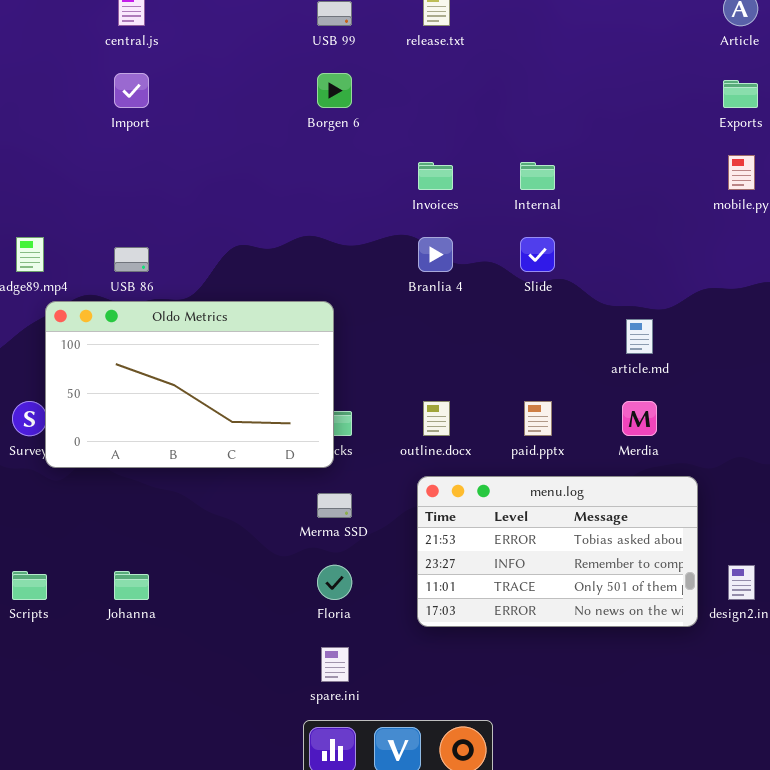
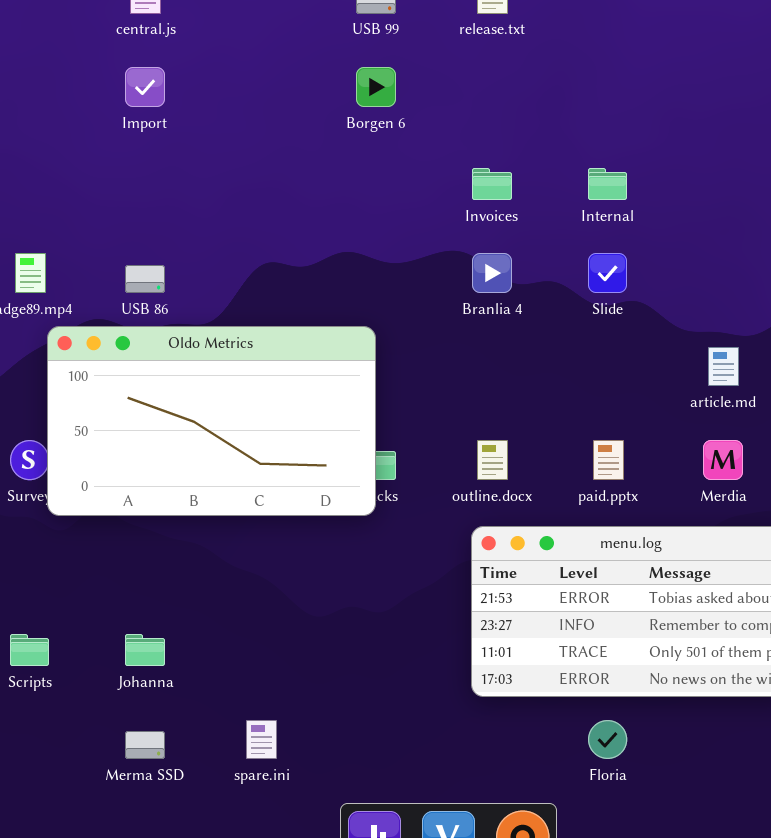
Merma SSD: [317,493,352,518] -> [125,731,165,759], moved
Floria: [317,565,352,600] -> [588,720,627,759], moved
spare.ini: [321,647,349,682] -> [246,720,277,759], moved

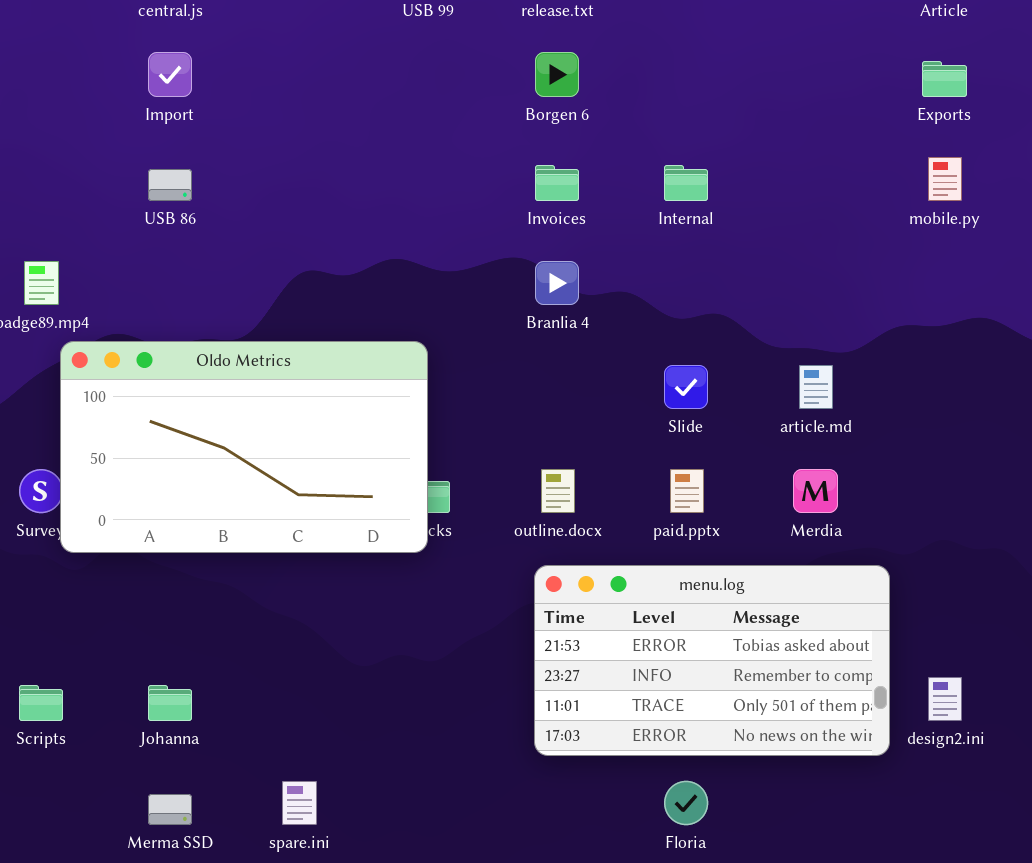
Borgen 6: [356,67,396,107] -> [535,52,579,97], moved
Slide: [588,253,627,293] -> [664,365,708,409], moved
USB 86: [125,265,165,293] -> [148,169,192,201], moved

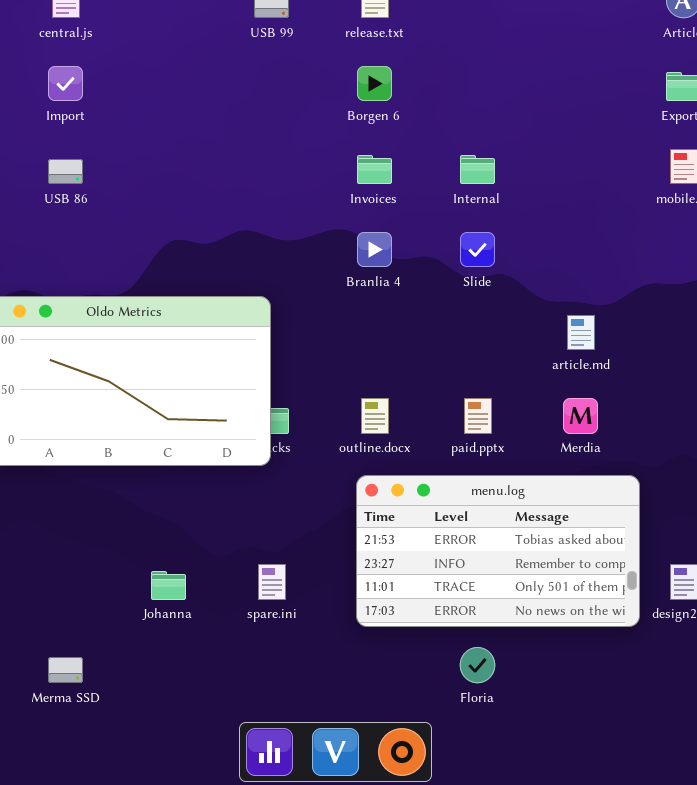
Slide: [664,365,708,409] -> [460,232,495,267], moved
Johanna: [148,685,192,721] -> [151,571,186,600], moved
spare.ini: [282,781,317,825] -> [258,564,286,600], moved

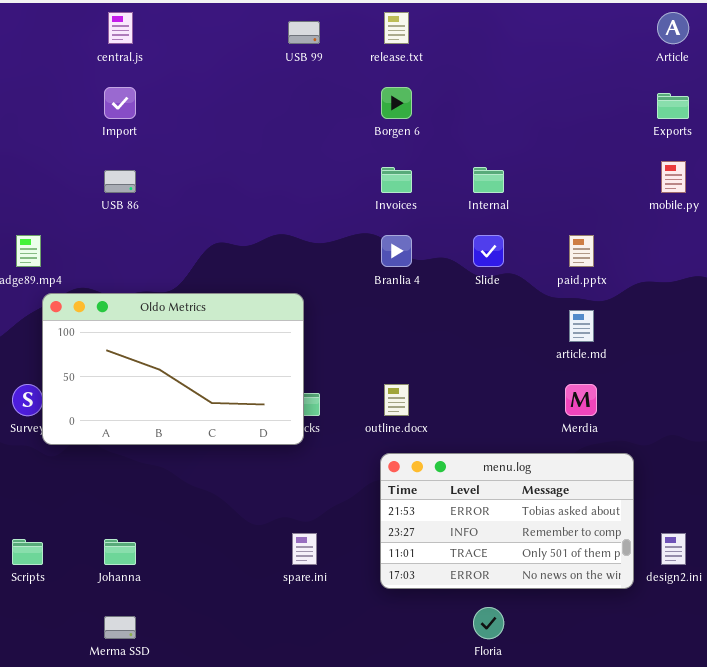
paid.pptx: [464,398,492,434] -> [569,235,594,267], moved
Johanna: [151,571,186,600] -> [104,539,136,565], moved

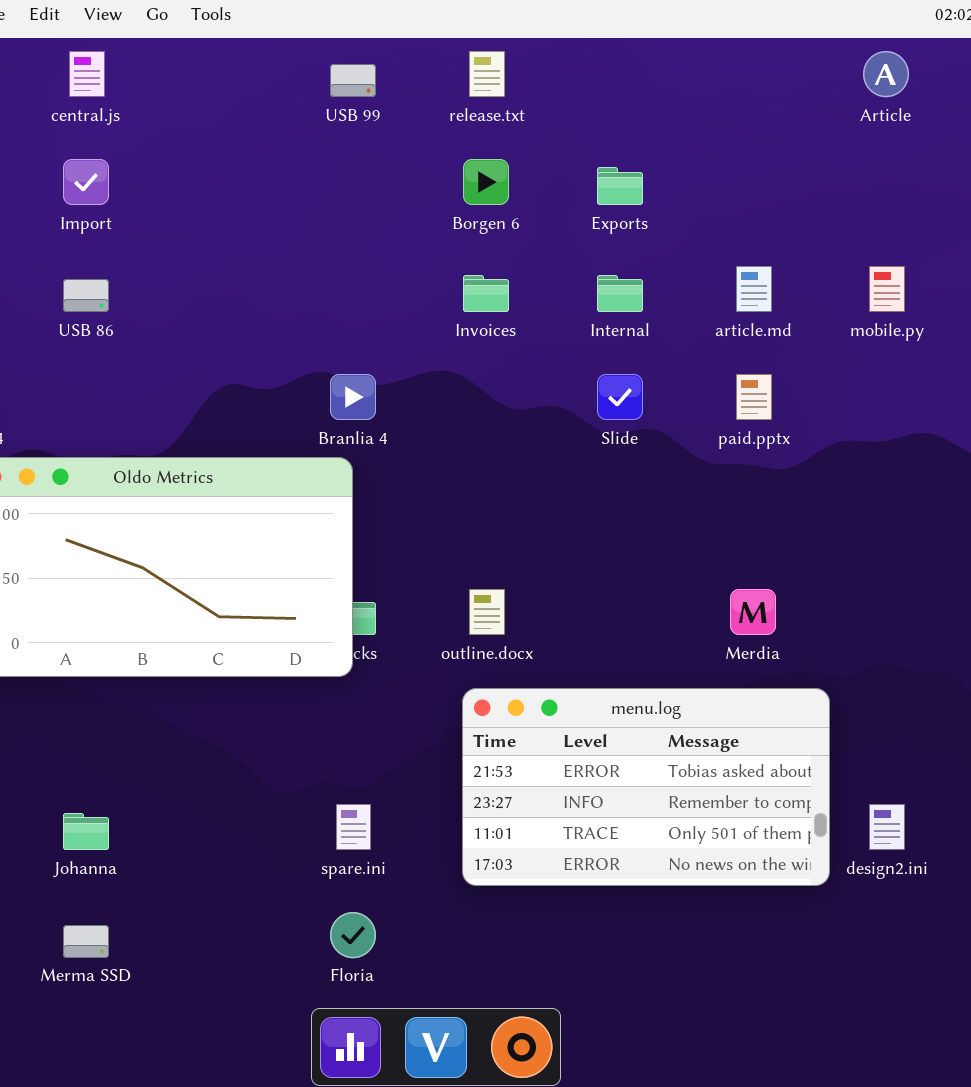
Exports: [657,93,689,119] -> [597,167,643,205], moved
Branlia 4: [381,235,412,267] -> [330,374,376,420], moved
article.md: [569,310,594,342] -> [736,266,772,312], moved
Floria: [473,607,504,639] -> [330,912,376,958], moved

